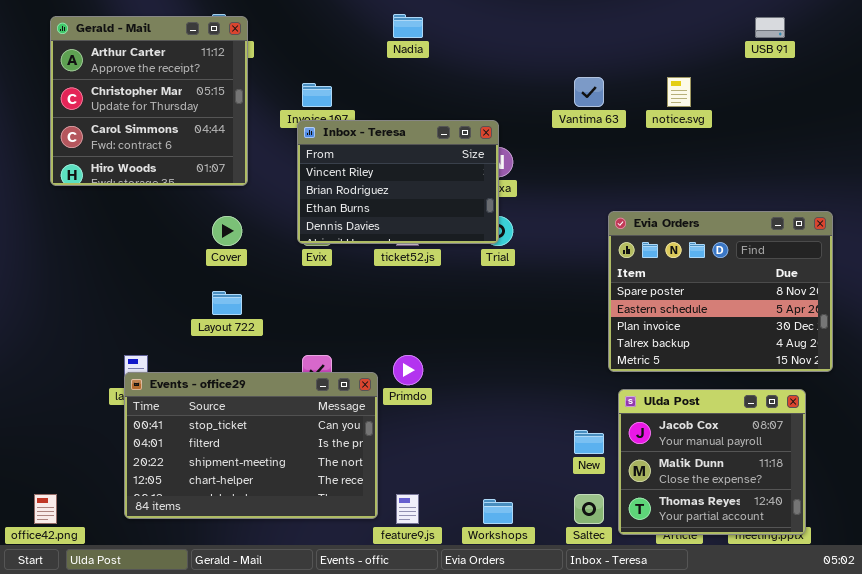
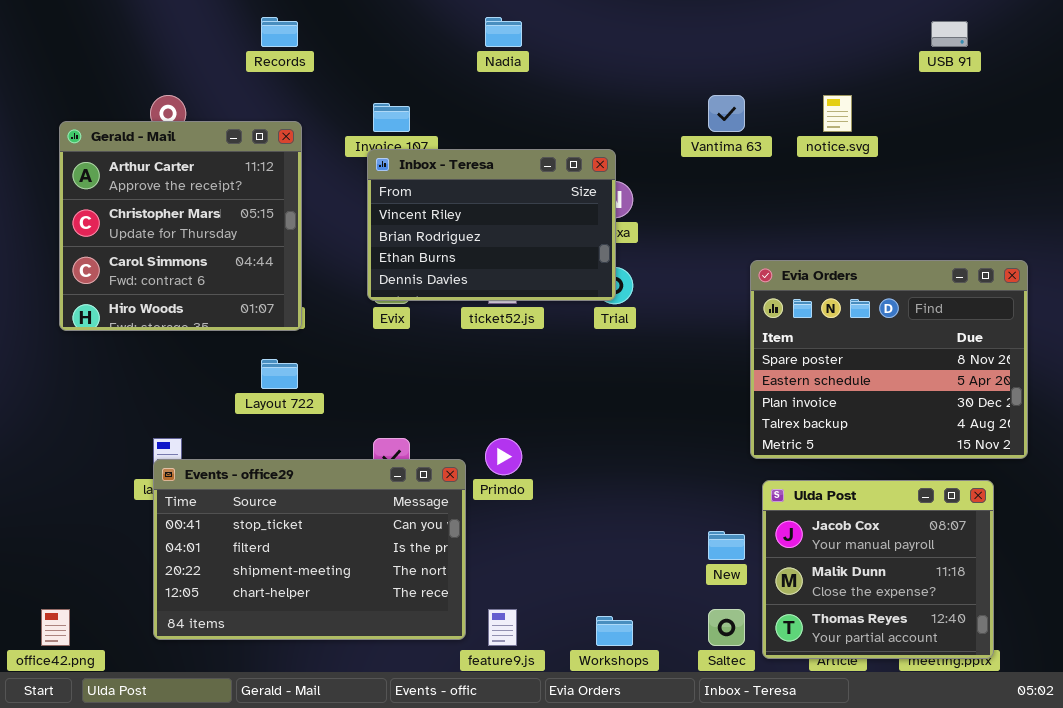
Gerald - Mail: [50,16,248,186] -> [59,121,302,331], moved

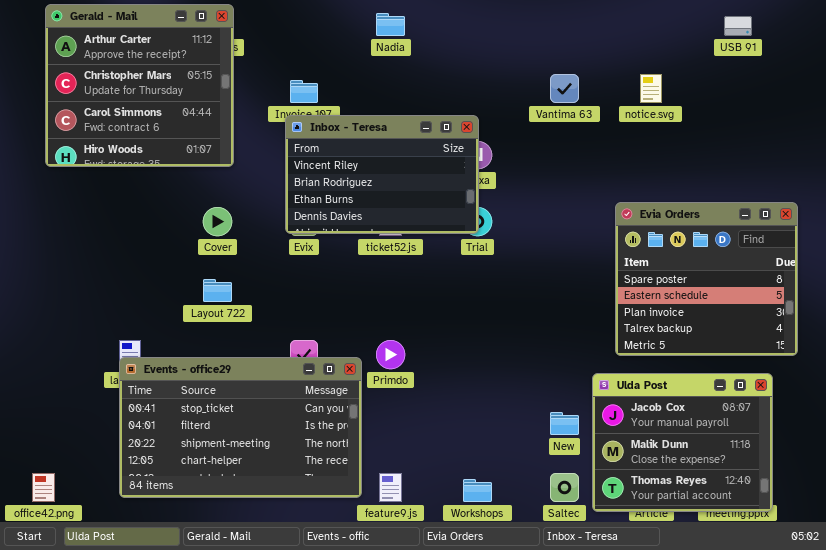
Gerald - Mail: [59,121,302,331] -> [45,4,234,167], moved
Evia Orders: [750,260,1028,459] -> [615,202,798,356], resized

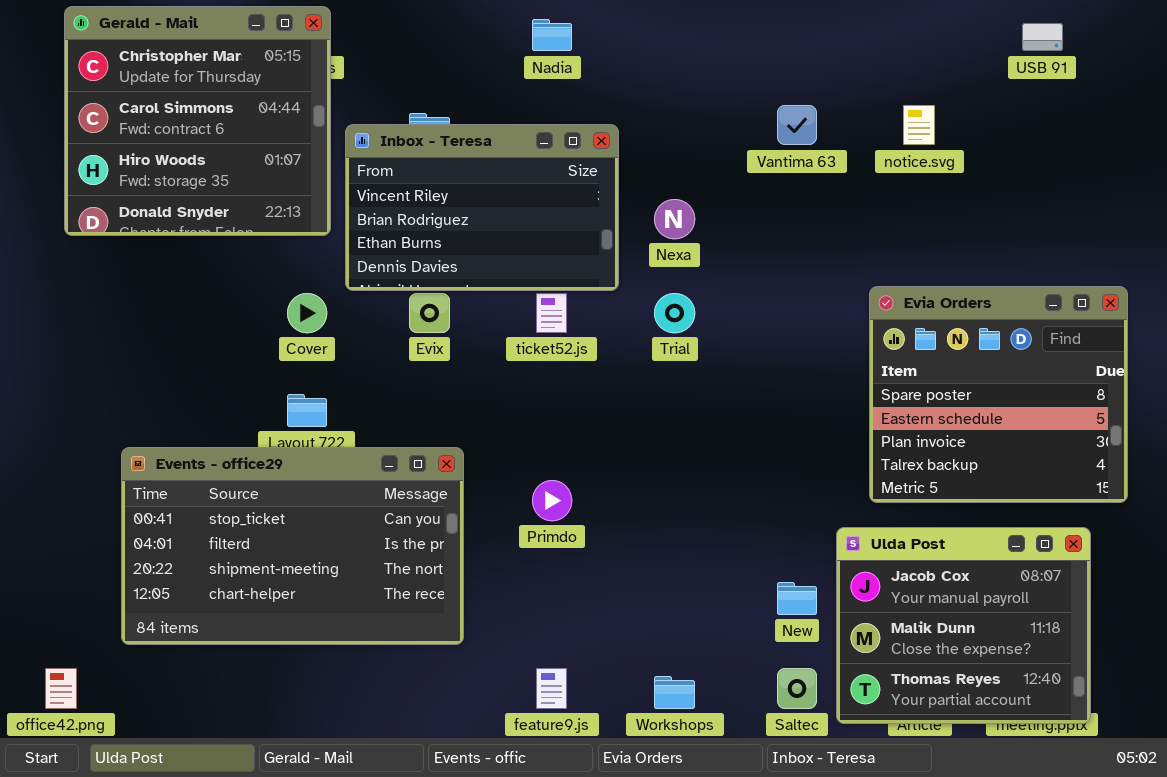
Gerald - Mail: [45,4,234,167] -> [64,6,331,236], scrolled down 1 row
Inbox - Teresa: [285,115,479,234] -> [345,124,619,291], moved
Events - office29: [119,357,362,498] -> [121,447,464,645], moved

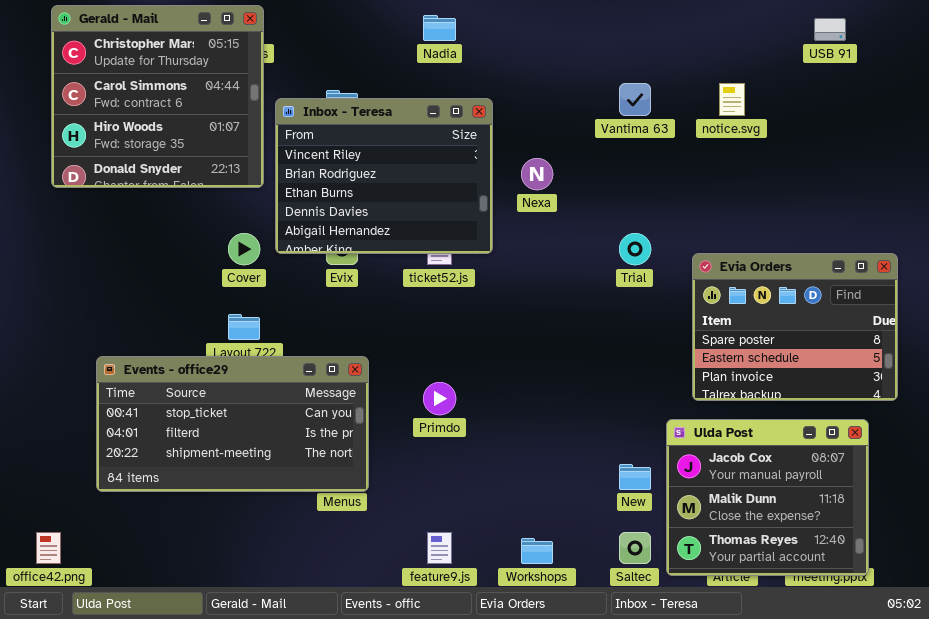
Inbox - Teresa: [345,124,619,291] -> [275,98,493,254], resized
Evia Orders: [869,286,1128,503] -> [692,253,898,401], resized
Trial: [654,293,695,333] -> [619,233,651,265], moved
Events - office29: [121,447,464,645] -> [96,356,369,492], resized

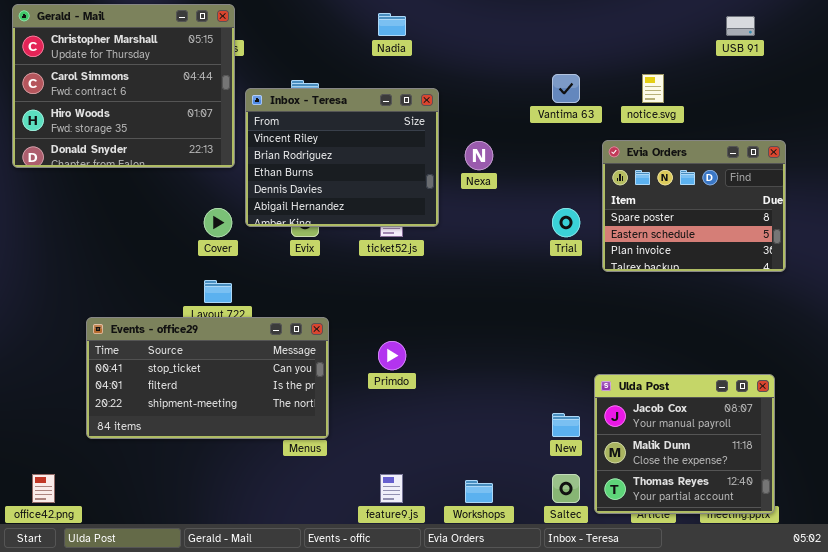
Gerald - Mail: [51,5,264,188] -> [12,4,235,168], resized
Evia Orders: [692,253,898,401] -> [602,140,786,272], moved

